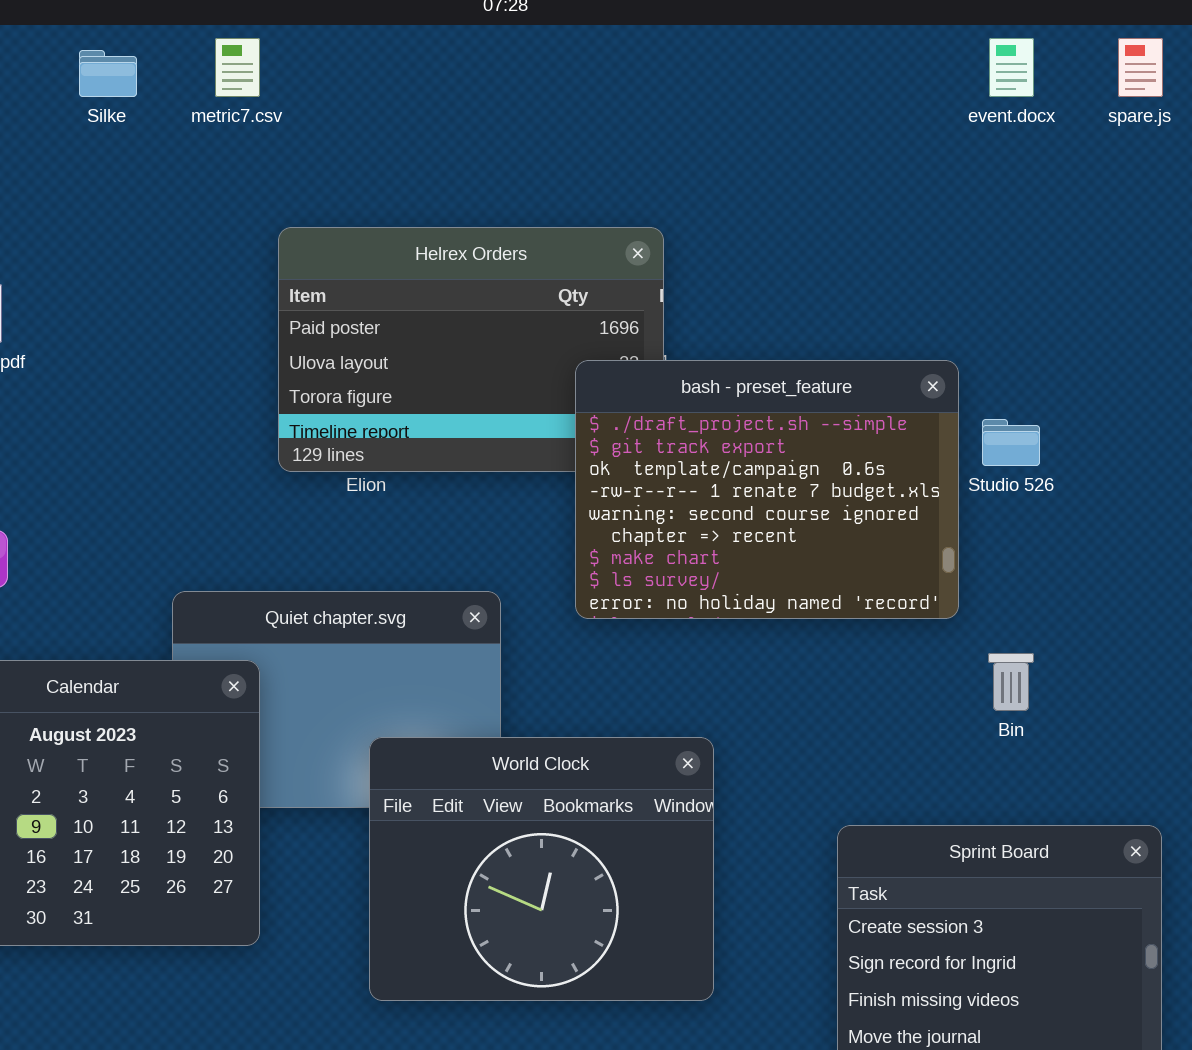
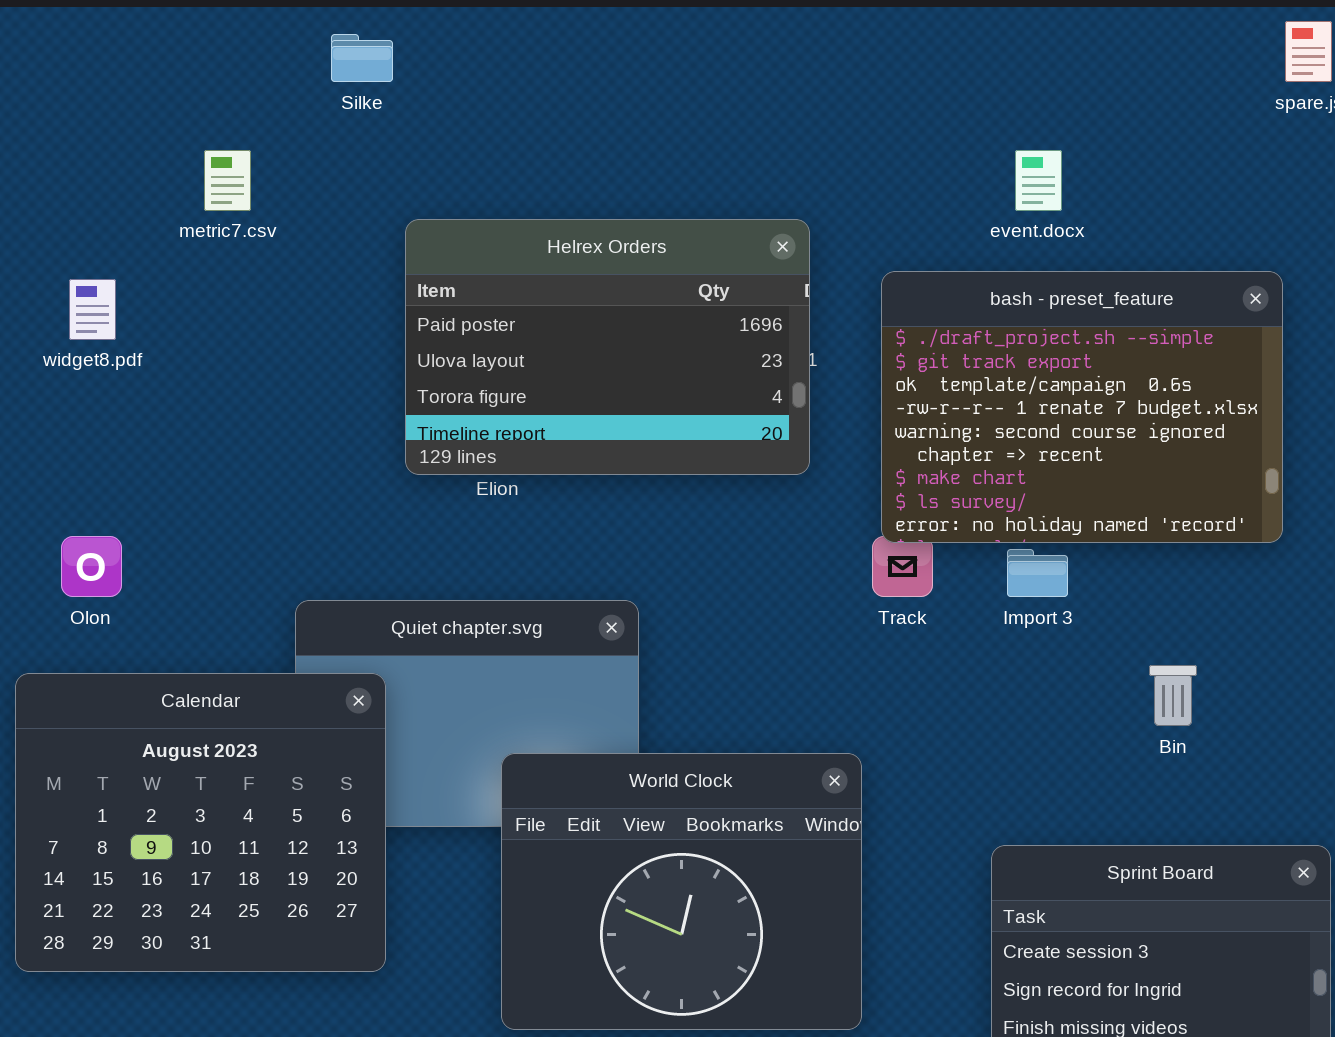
metric7.csv: [215,38,260,97] -> [204,150,251,211], moved
event.docx: [989,38,1034,97] -> [1015,150,1062,211], moved
Silke: [79,50,137,97] -> [331,34,393,82], moved
bash - preset_feature: [575,360,959,619] -> [881,271,1283,543], moved

